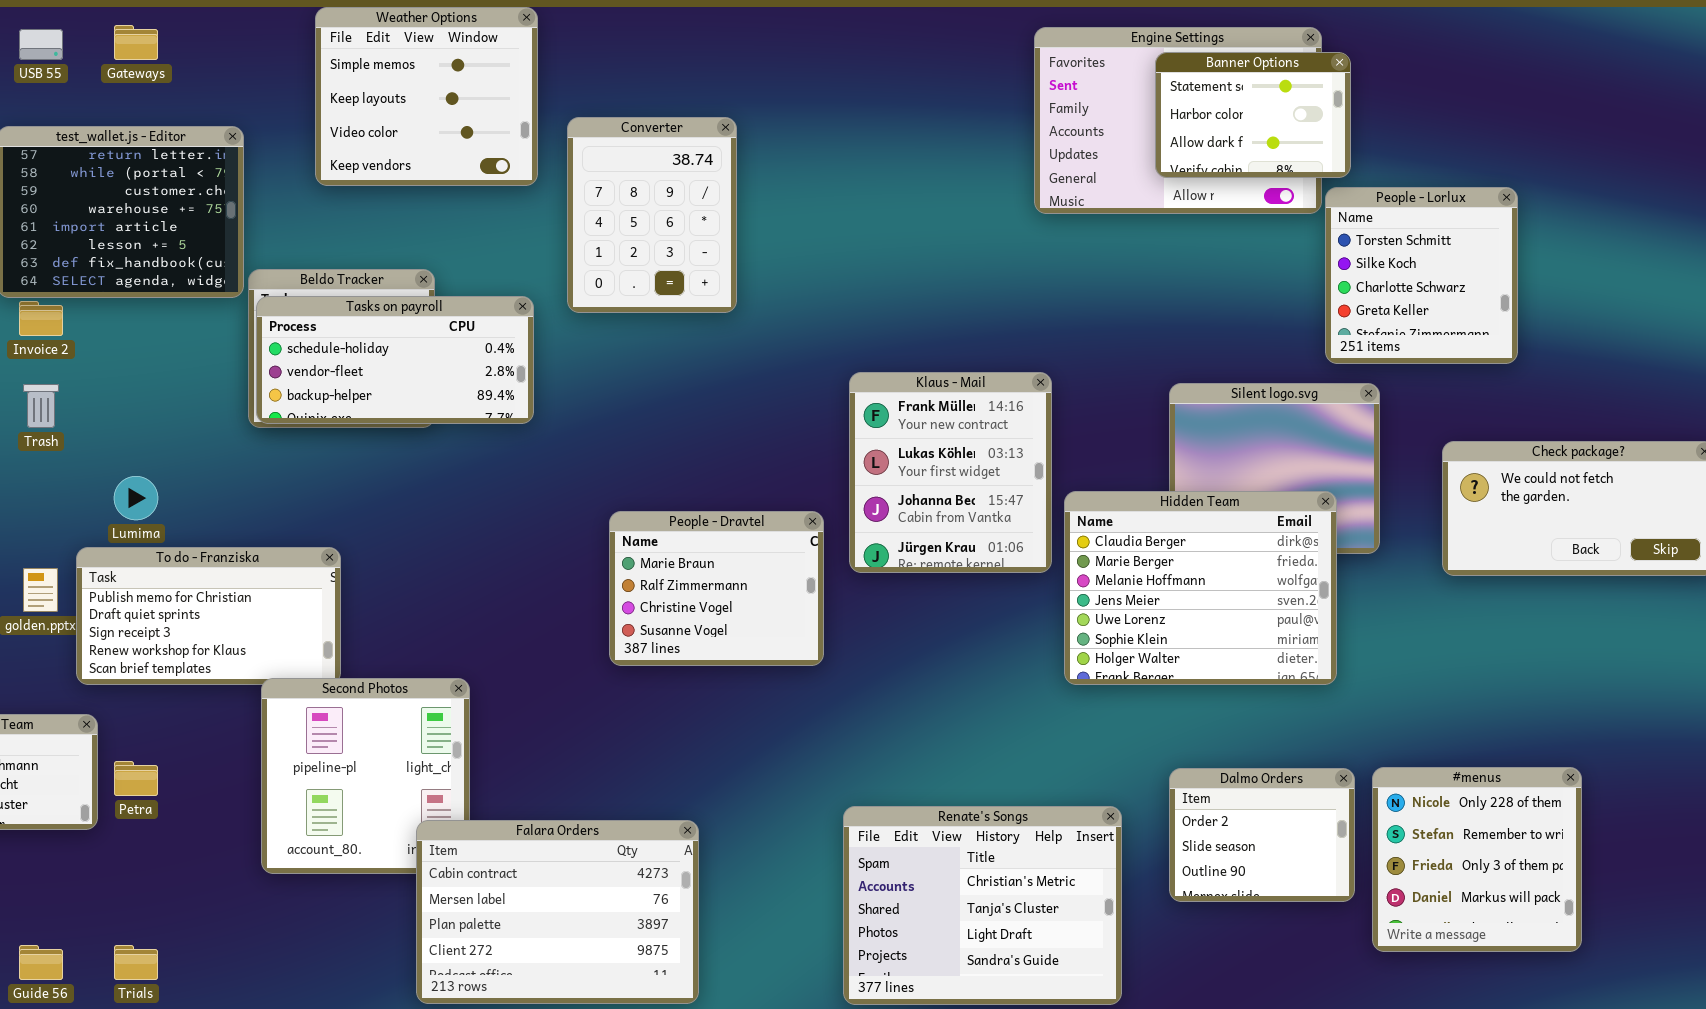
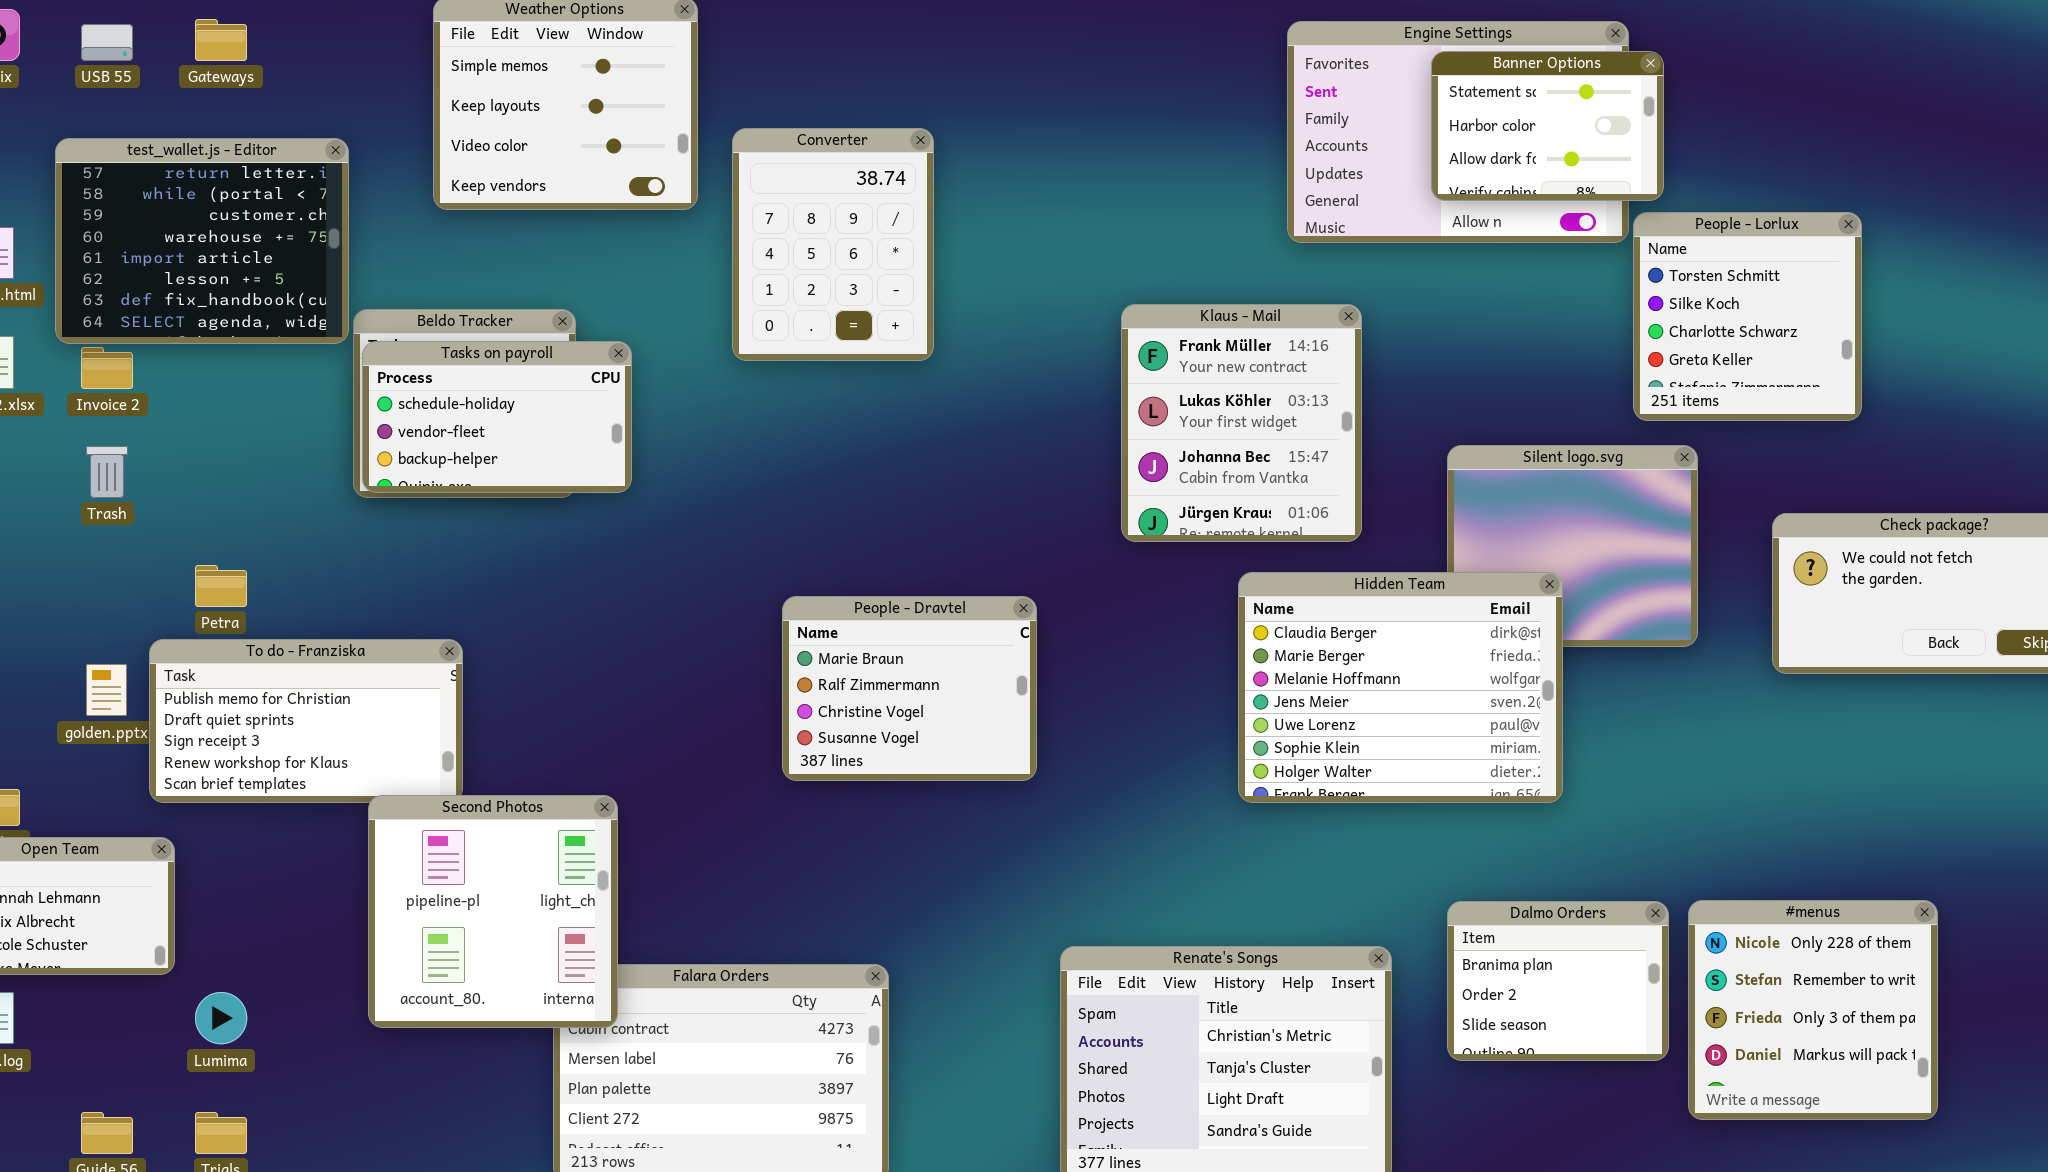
Tasks on payroll: [256,296,534,424] -> [362,341,632,493], resized
Klaus - Mail: [849,372,1052,573] -> [1121,304,1362,542], moved
Lumima: [114,476,158,520] -> [195,992,247,1044], moved
Hidden Team: [1064,491,1337,685] -> [1238,572,1563,803], moved
Second Photos: [261,678,470,874] -> [368,795,618,1028], raised
Petra: [114,761,158,796] -> [195,565,247,607], moved
Dalmo Orders: [1169,768,1355,902] -> [1447,901,1669,1061], scrolled up 1 row

